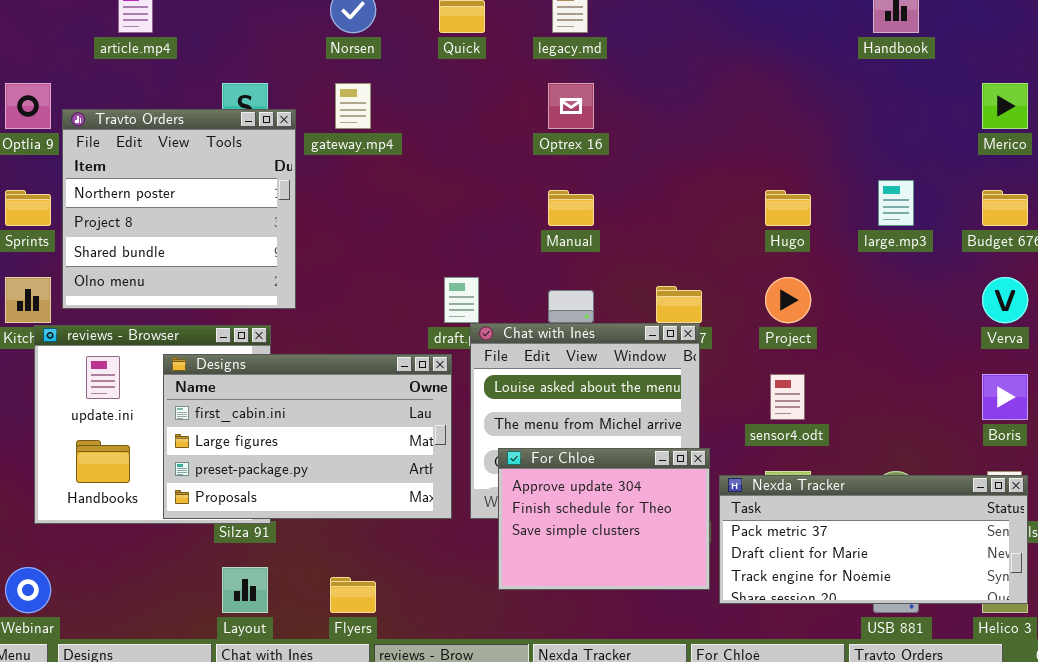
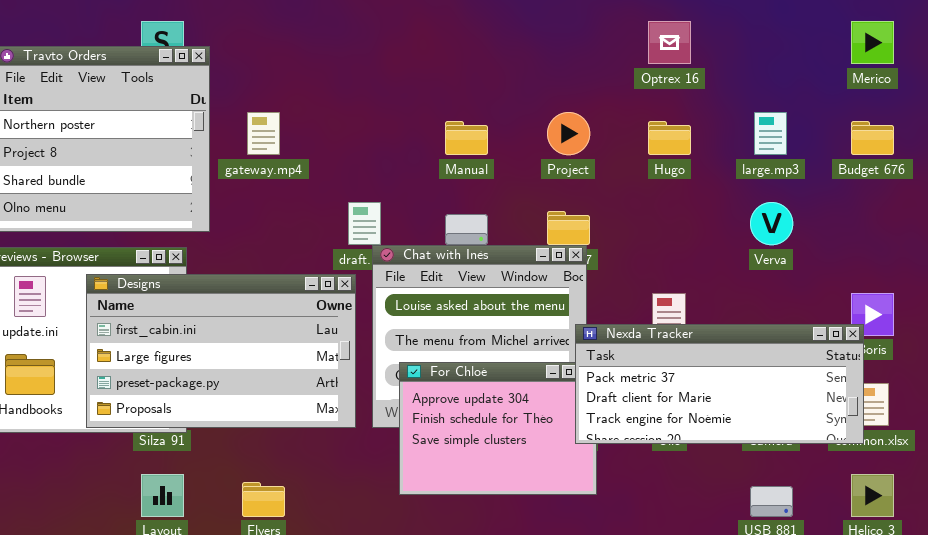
gateway.mp4: [335,83,371,129] -> [247,112,280,155], moved
Optrex 16: [548,83,594,129] -> [648,21,691,64], moved
Project: [765,277,811,323] -> [547,112,590,155], moved
Verva: [982,277,1028,323] -> [750,202,793,245], moved
Nexda Tracker: [719,475,1028,604] -> [575,324,864,444], moved

